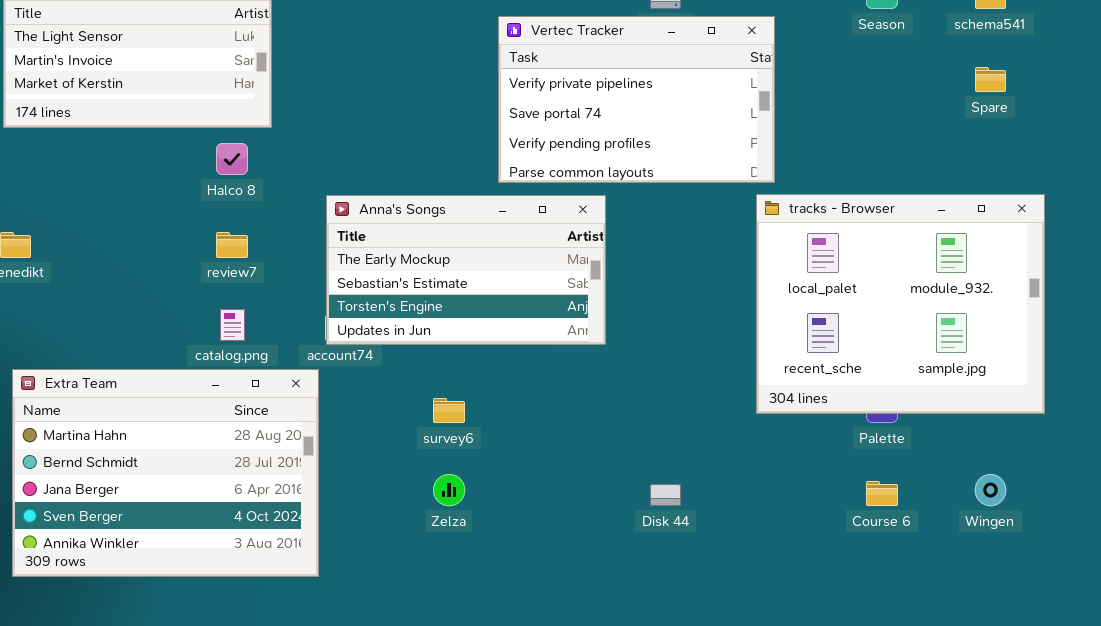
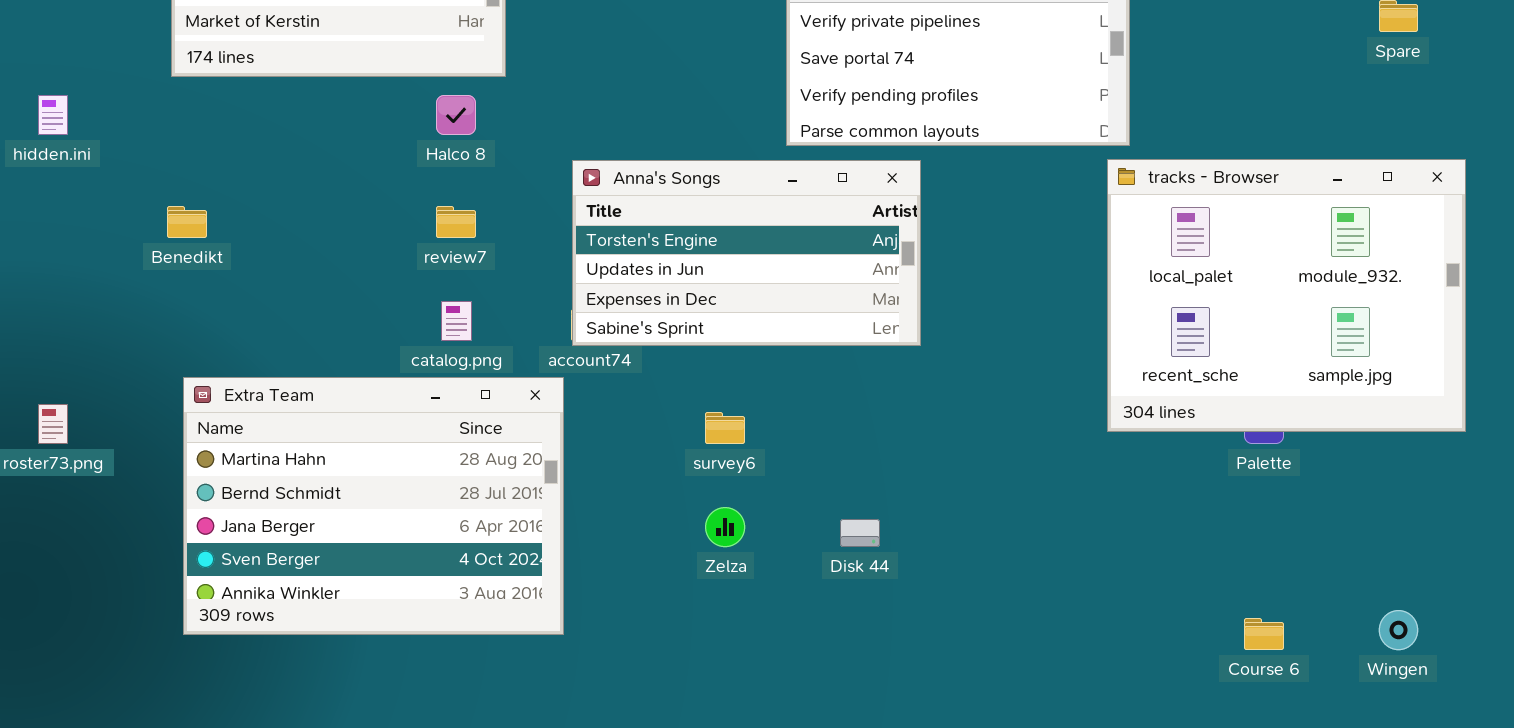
Anna's Songs: [326,195,606,345] -> [572,160,921,346], scrolled down 2 rows
Wingen: [975,474,1006,506] -> [1379,610,1418,650], moved
Course 6: [866,481,898,506] -> [1244,618,1284,650], moved
Disk 44: [650,484,681,506] -> [840,519,880,547], moved

